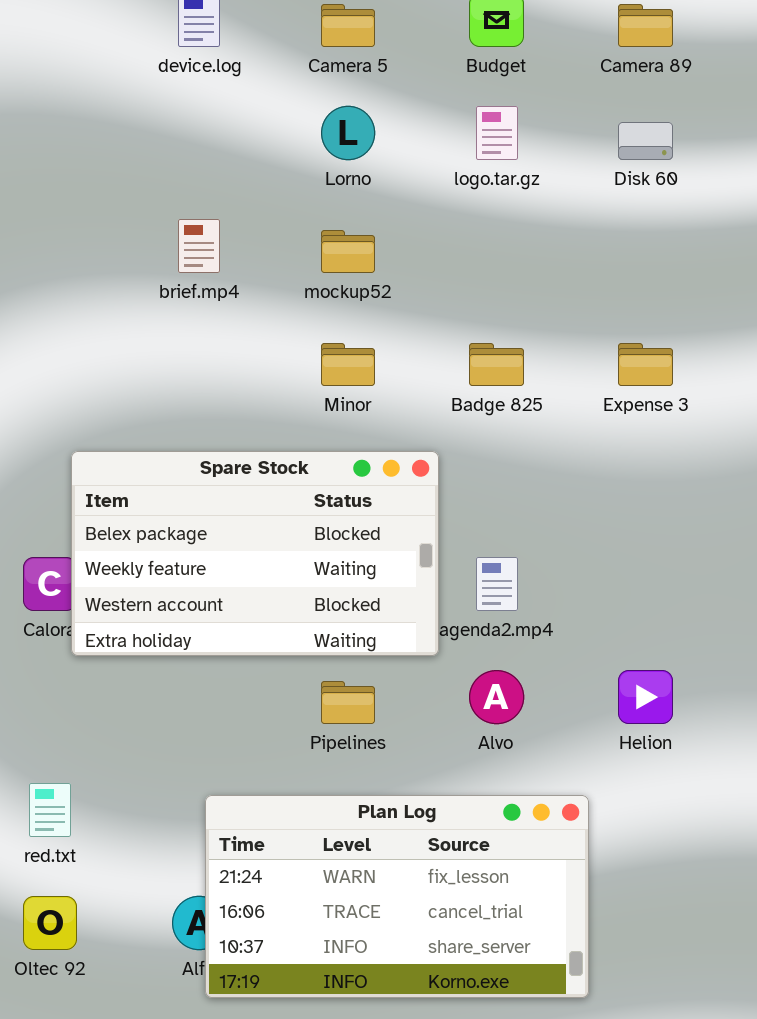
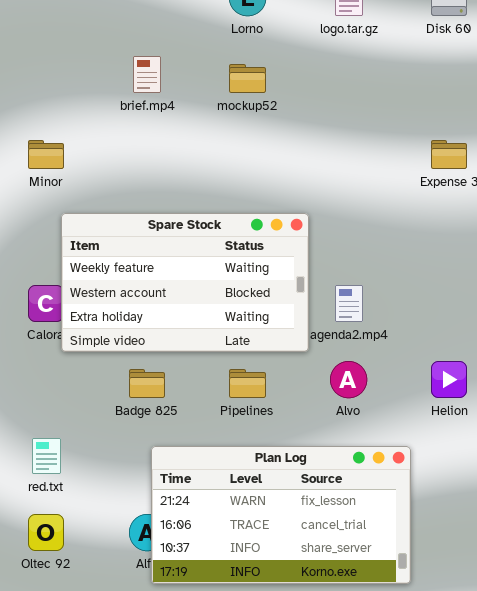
Minor: [321,343,375,386] -> [28,140,64,169], moved
Badge 825: [469,343,524,386] -> [129,369,165,398], moved
Spare Stock: [71,451,439,656] -> [61,213,309,352], scrolled down 1 row

